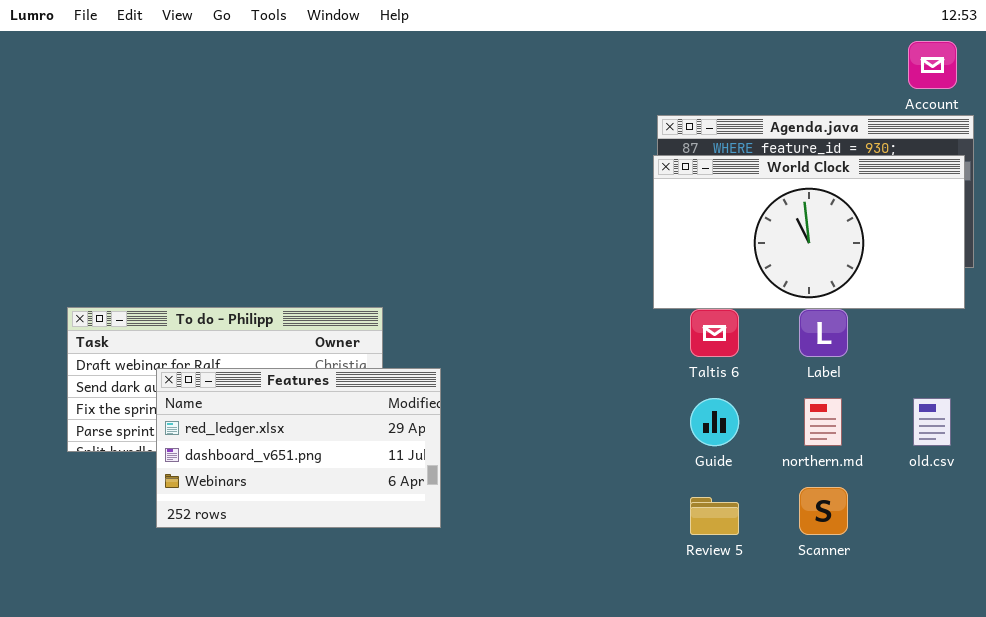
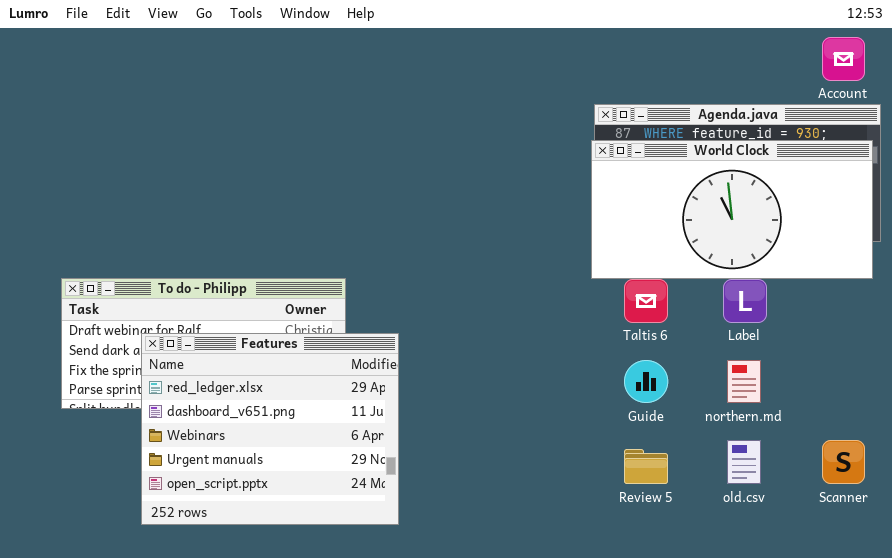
Features: [156,368,441,528] -> [141,333,399,525], resized
old.csv: [913,398,951,446] -> [727,440,761,484], moved
Scanner: [799,487,848,535] -> [822,440,865,484], moved

